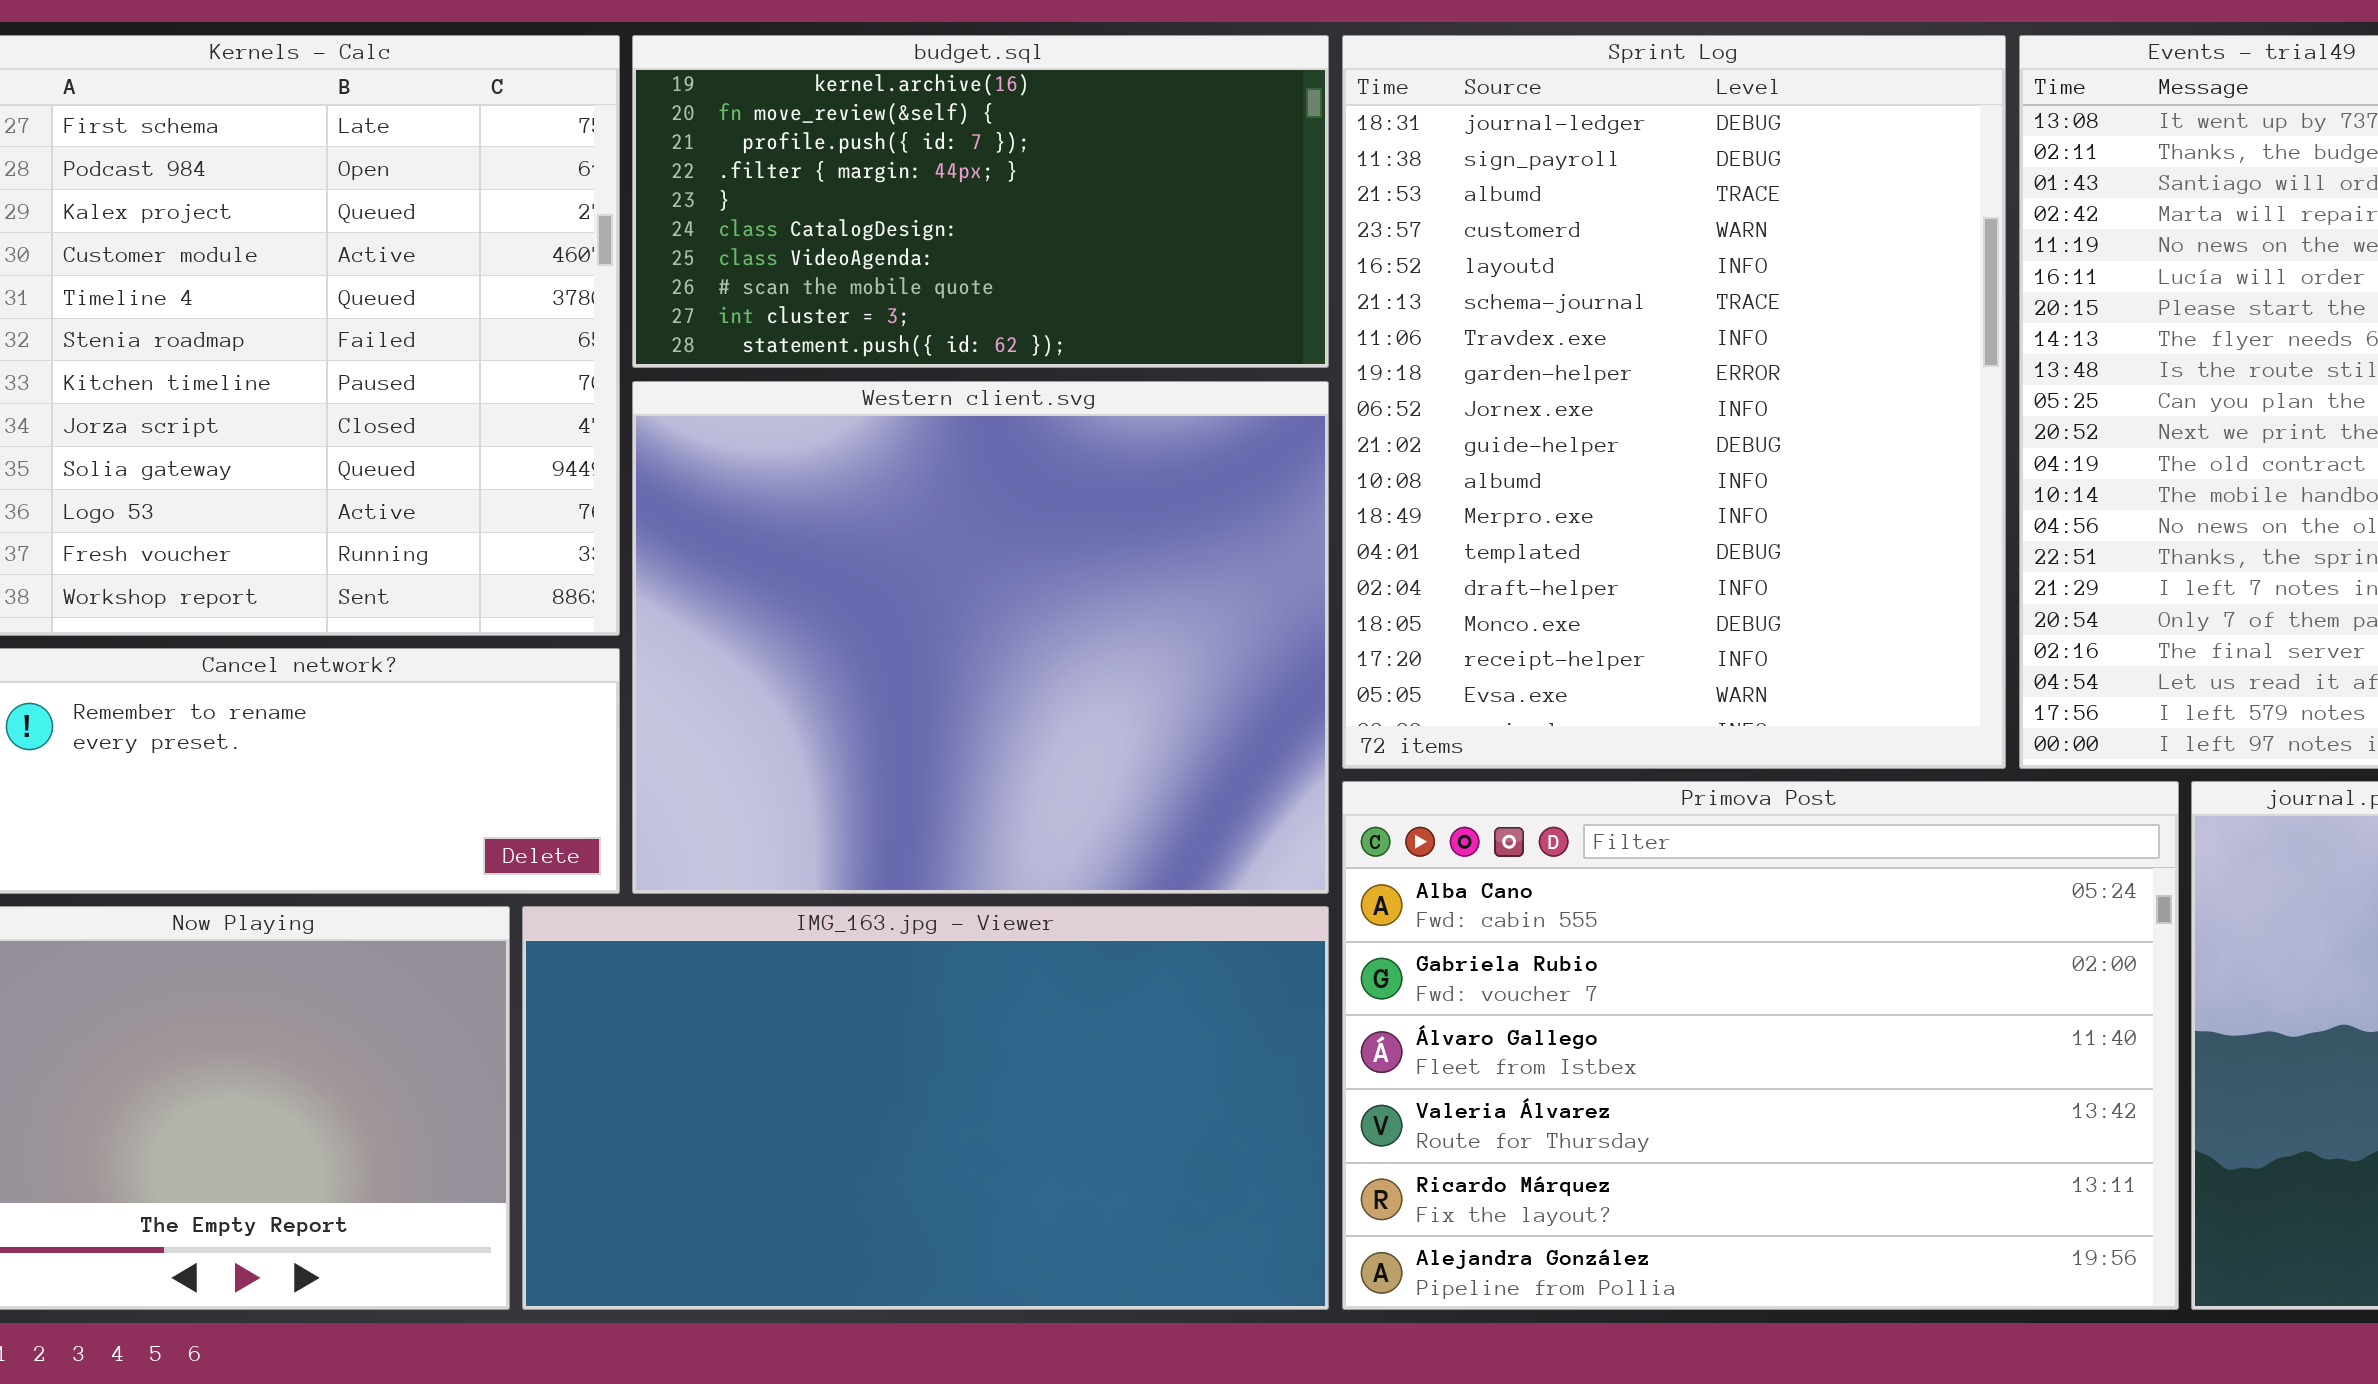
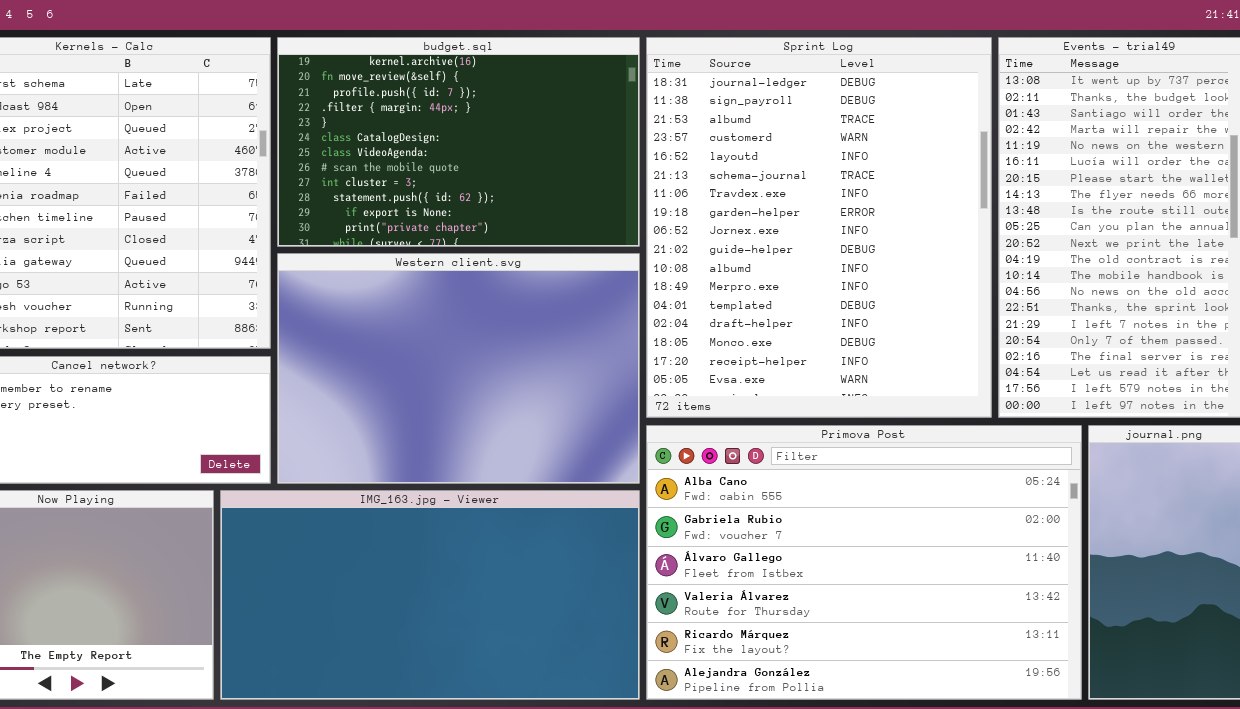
budget.sql: [632,35,1329,368] -> [277,37,640,247], resized
Western client.svg: [632,381,1329,894] -> [277,253,640,484], resized

